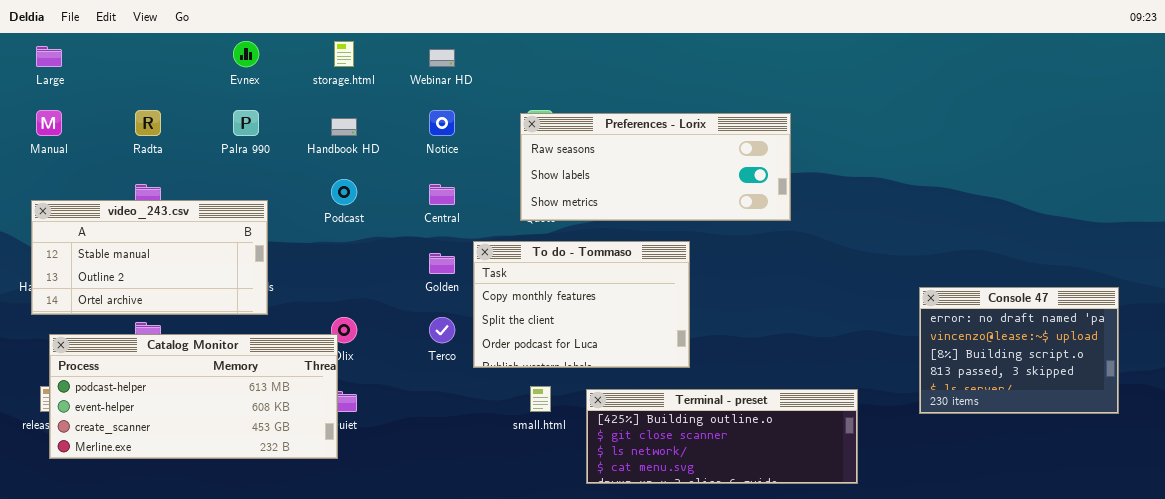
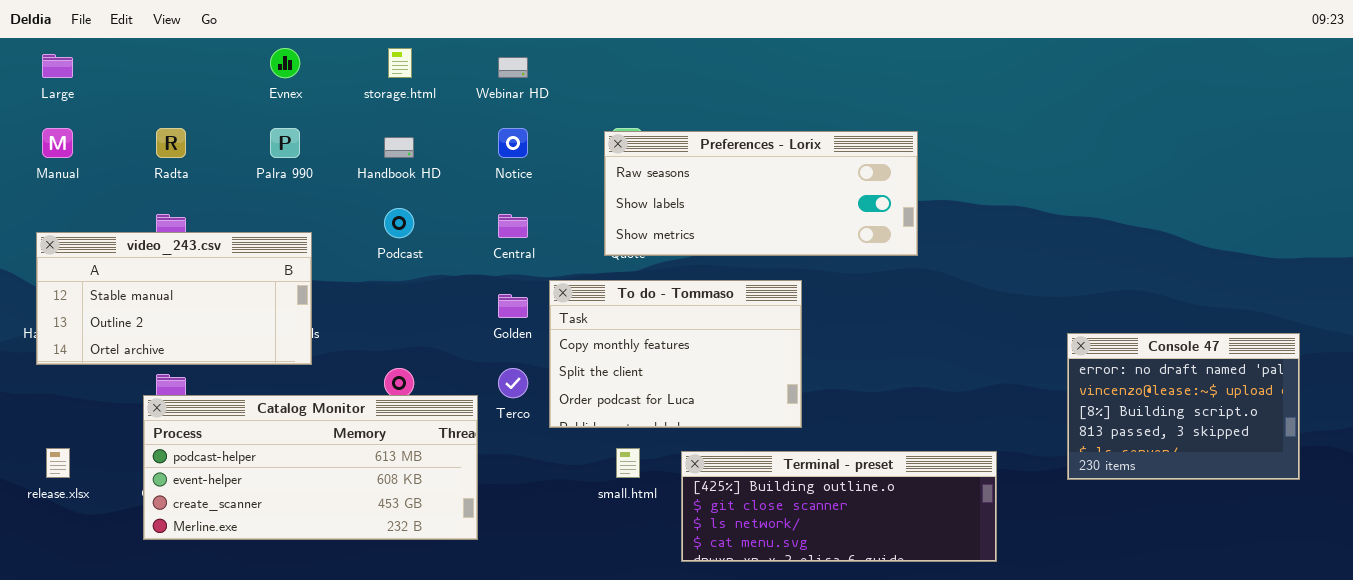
Catalog Monitor: [49,334,338,459] -> [143,395,478,540], moved

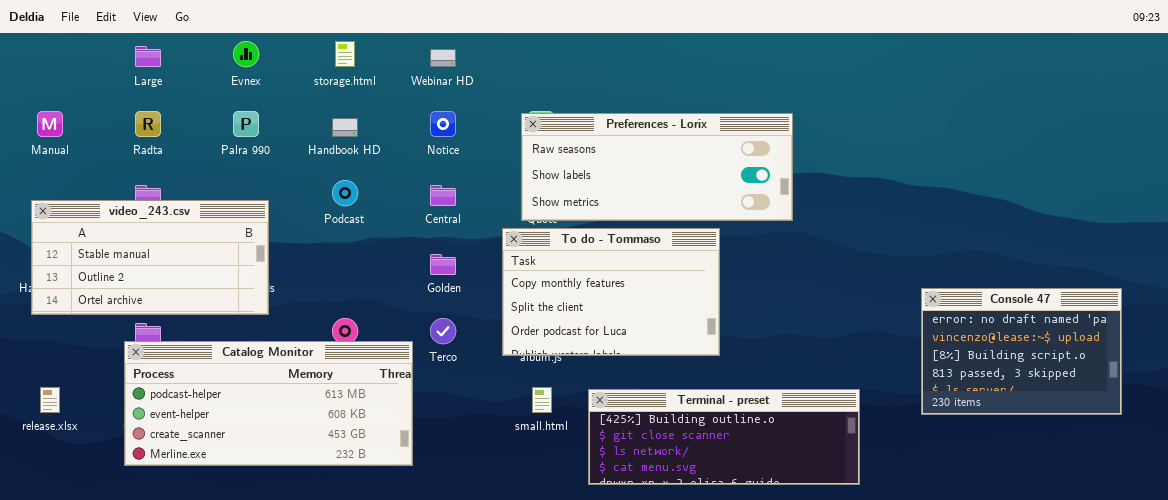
Large: [42,54,73,78] -> [135,46,161,67], moved
To do - Tommaso: [549,280,802,428] -> [502,228,720,356], moved

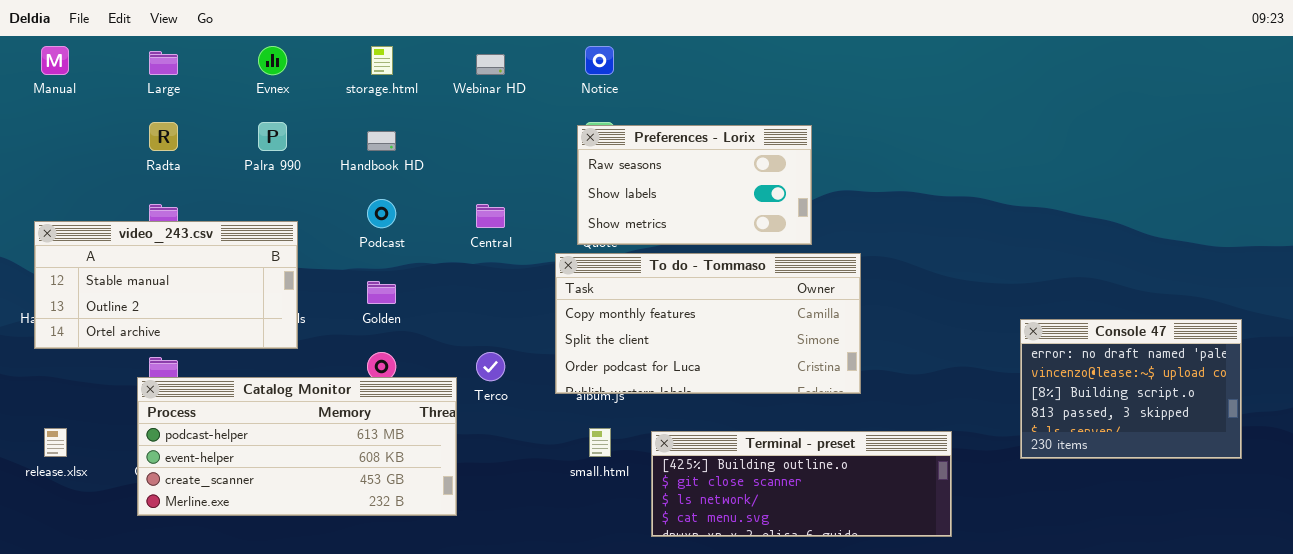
Manual: [37,111,63,137] -> [41,46,69,75], moved
Notice: [430,111,456,137] -> [585,46,614,75], moved
Preferences - Lorix: [521,113,793,221] -> [577,125,812,245], resized
To do - Tommaso: [502,228,720,356] -> [555,253,861,394], resized
Golden: [430,254,456,275] -> [367,281,396,304], moved

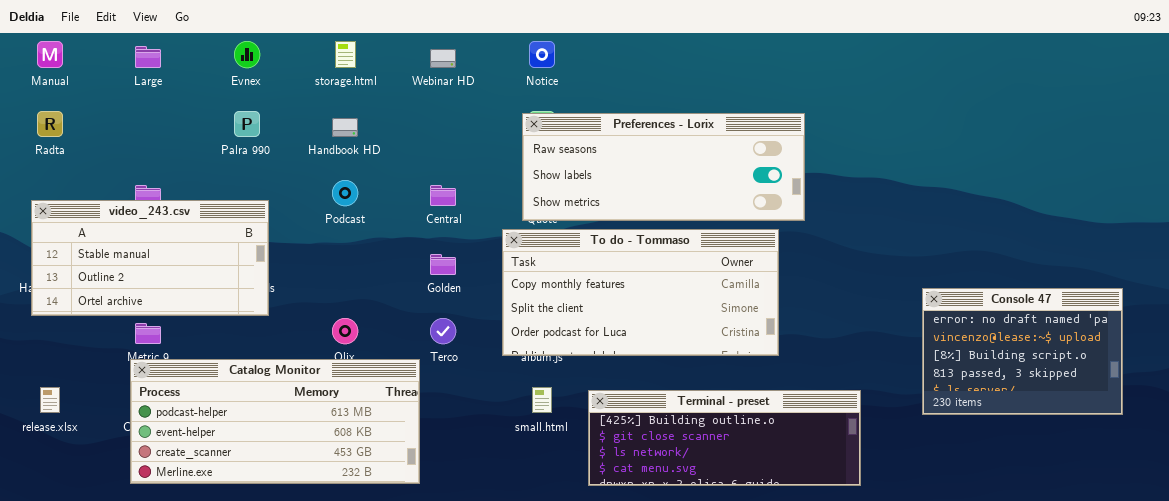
Radta: [149,122,178,151] -> [37,111,63,137], moved
Preferences - Lorix: [577,125,812,245] -> [522,113,805,221], resized
Golden: [367,281,396,304] -> [430,254,456,275], moved
Catalog Monitor: [137,377,457,516] -> [130,359,420,484], moved

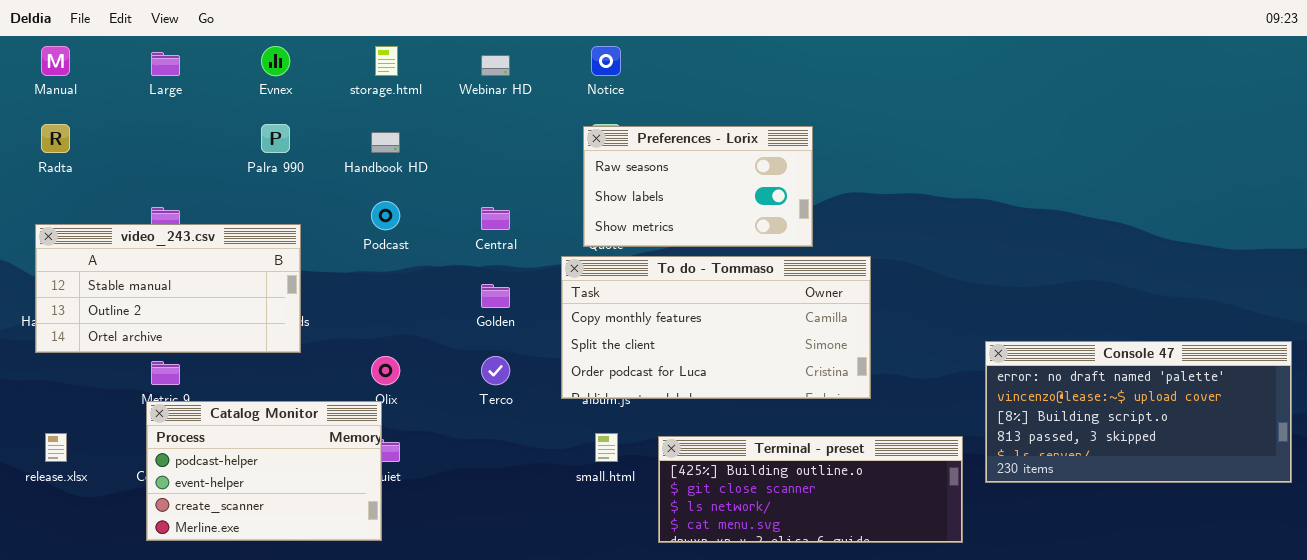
Preferences - Lorix: [522,113,805,221] -> [583,126,813,247], resized
Console 47: [922,288,1123,415] -> [985,341,1292,483], moved, resized
Catalog Monitor: [130,359,420,484] -> [146,401,382,541], resized

